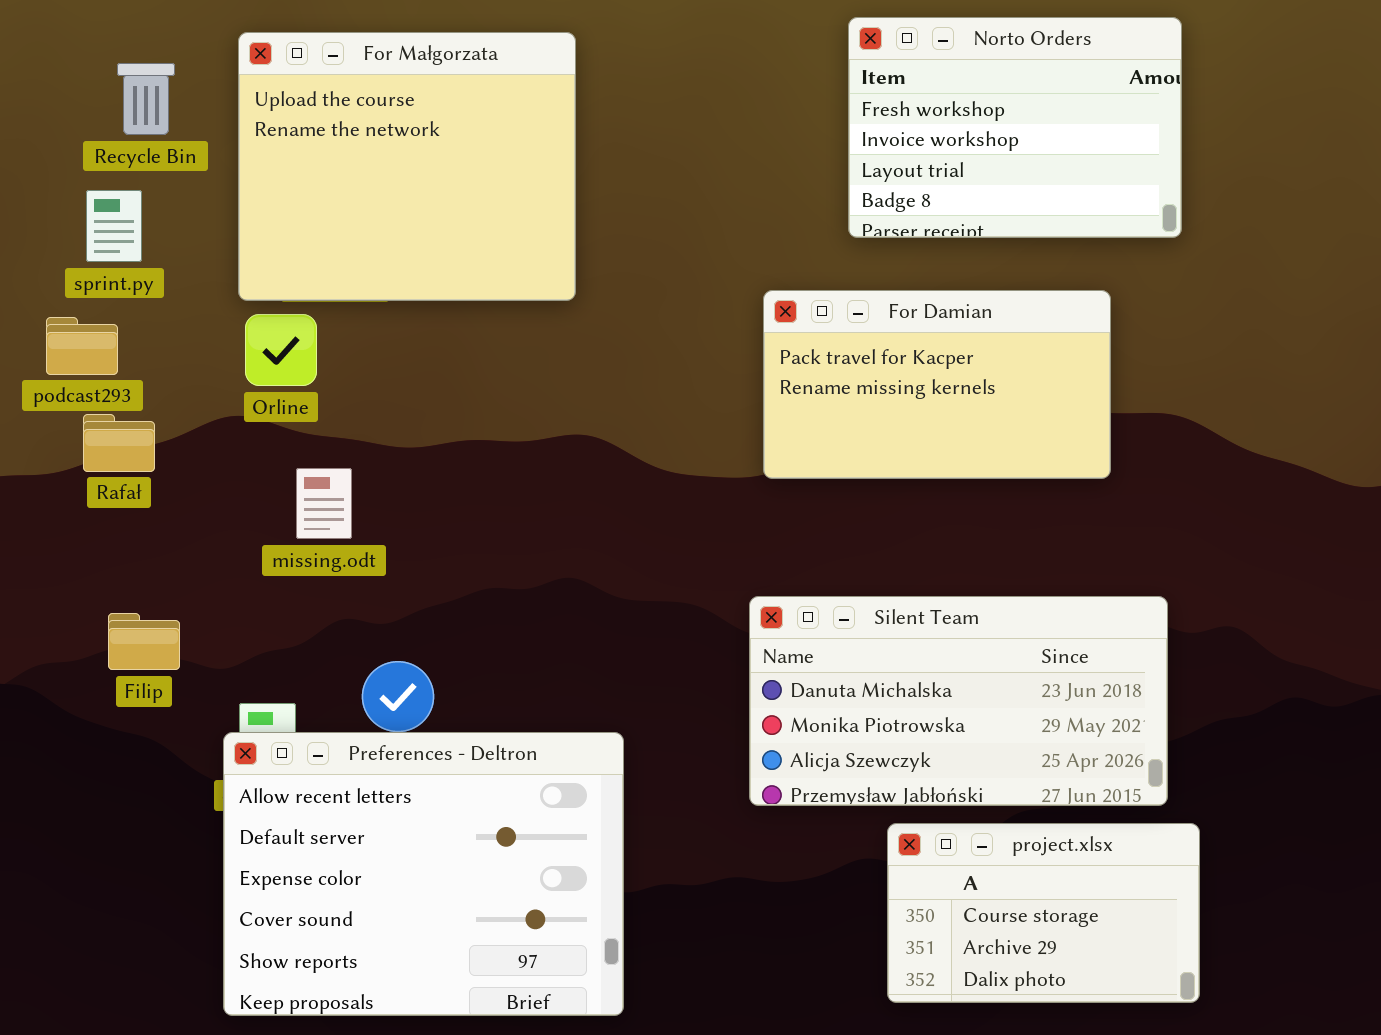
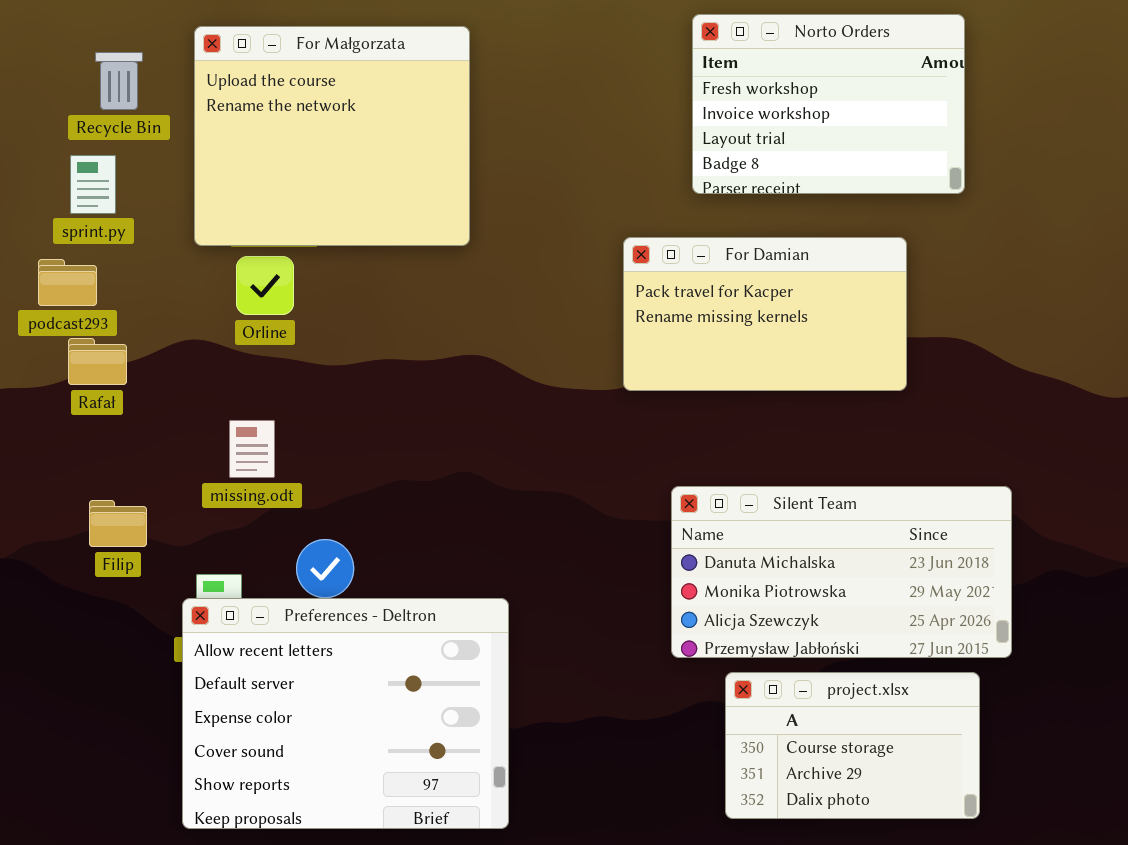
Orline: [245,314,317,386] -> [236,256,294,315], moved
missing.odt: [296,468,352,539] -> [229,420,275,478], moved
Silent Team: [749,596,1168,806] -> [671,486,1012,658], moved

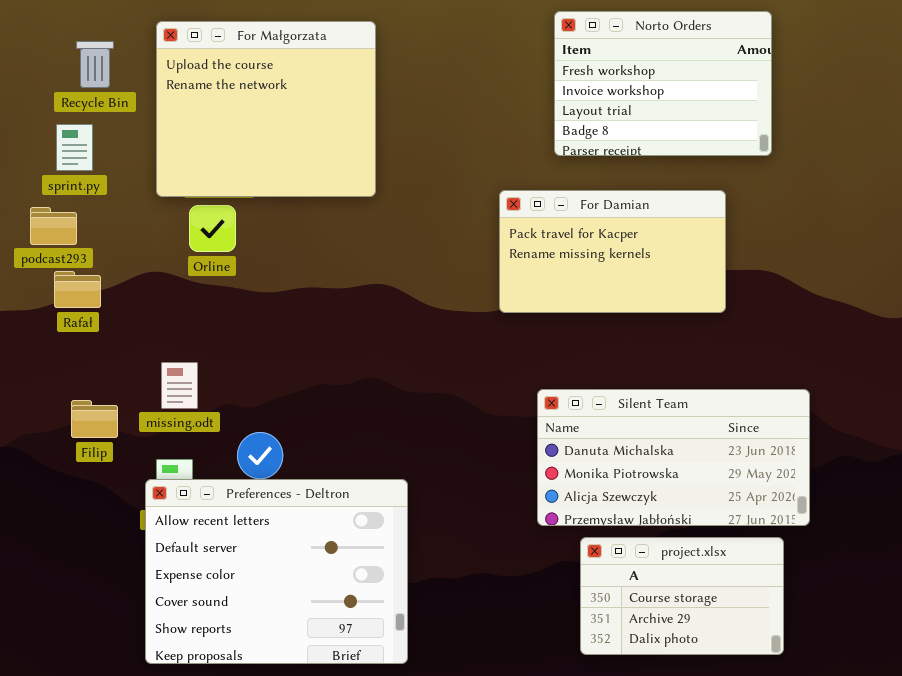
missing.odt: [229,420,275,478] -> [161,362,198,409], moved

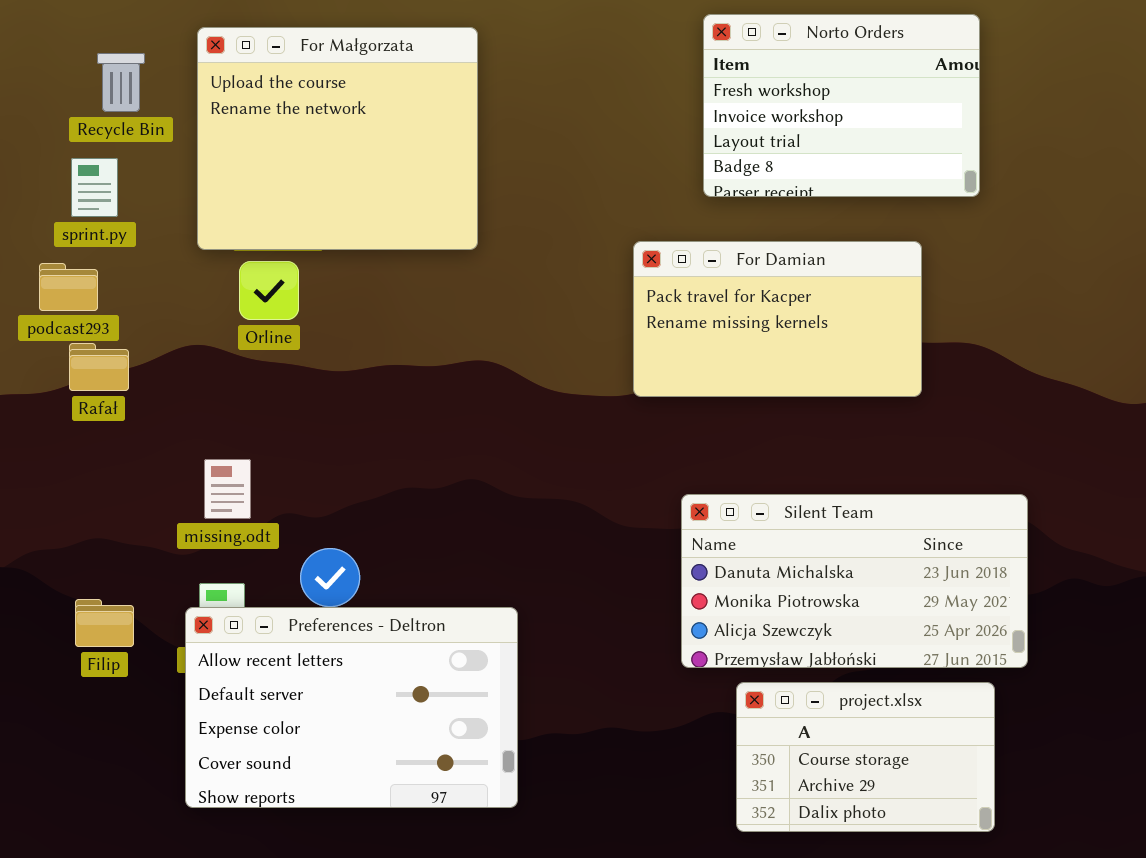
Filip: [71,400,118,438] -> [75,599,134,647], moved
Preferences - Deltron: [145,479,408,664] -> [185,607,518,808], resized

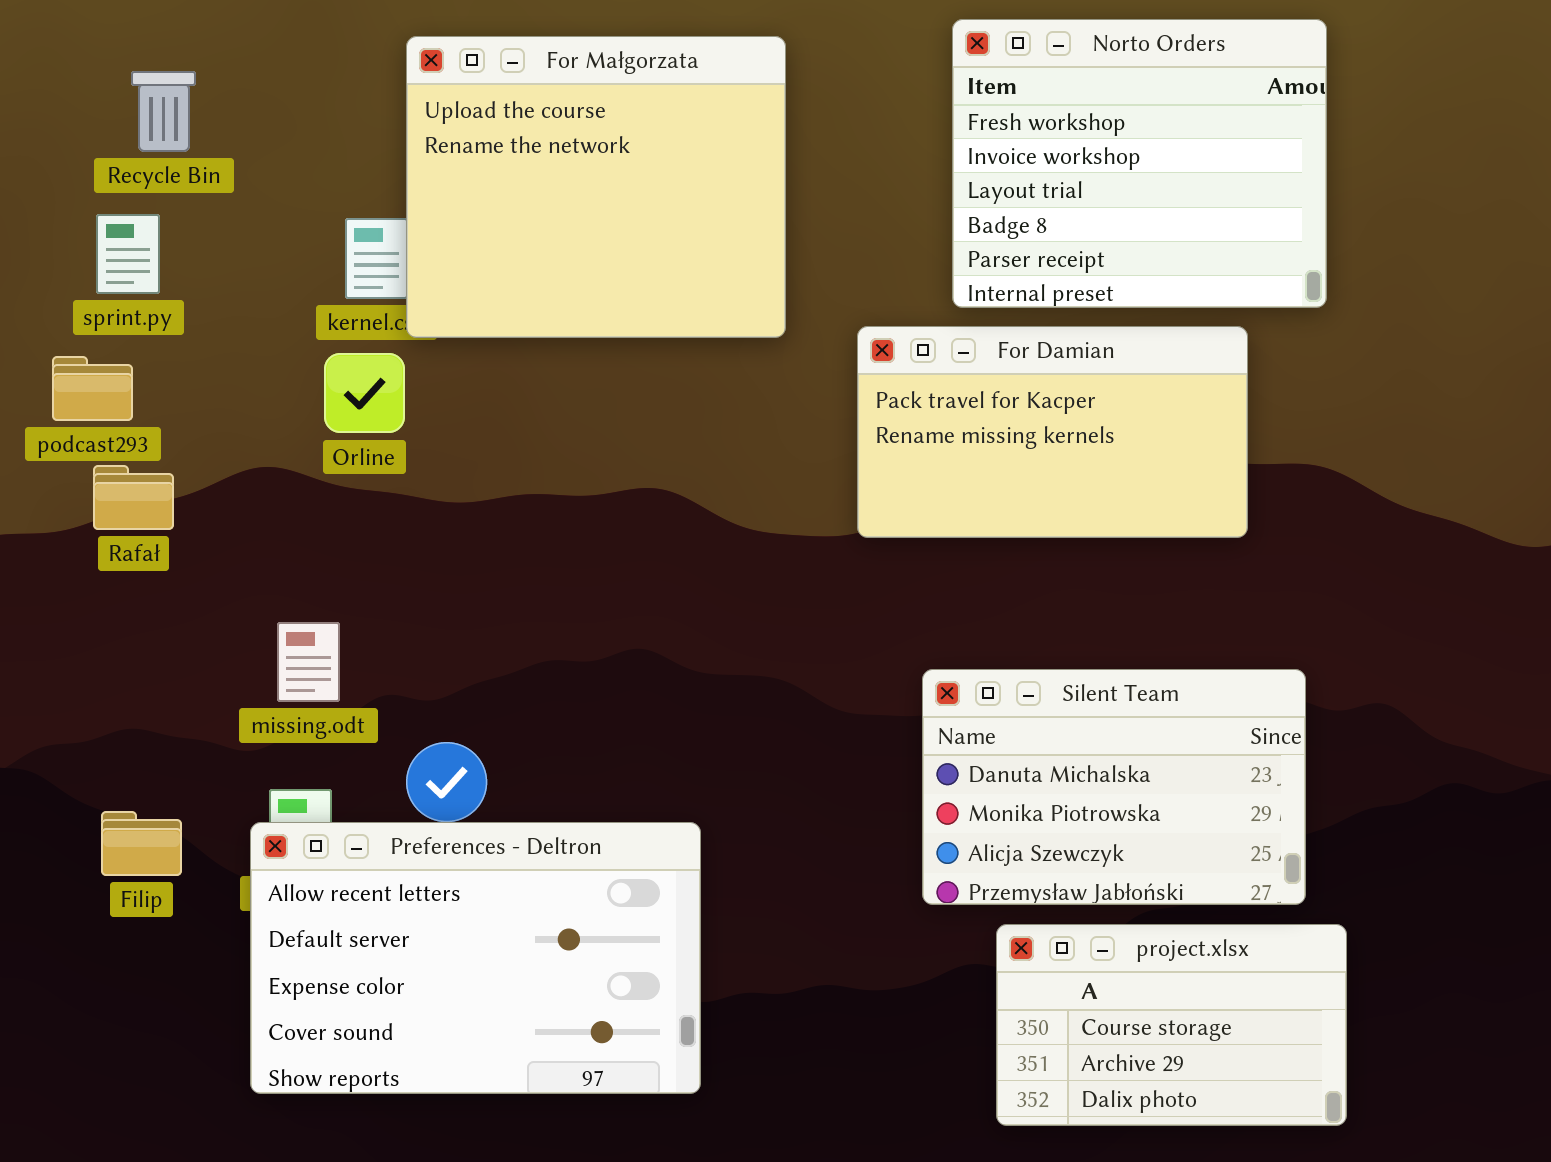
Norto Orders: [703,14,980,197] -> [952,19,1327,308], resized
For Małgorzata: [197,27,478,250] -> [406,36,786,338], moved
Silent Team: [681,494,1028,668] -> [922,669,1306,905], resized

